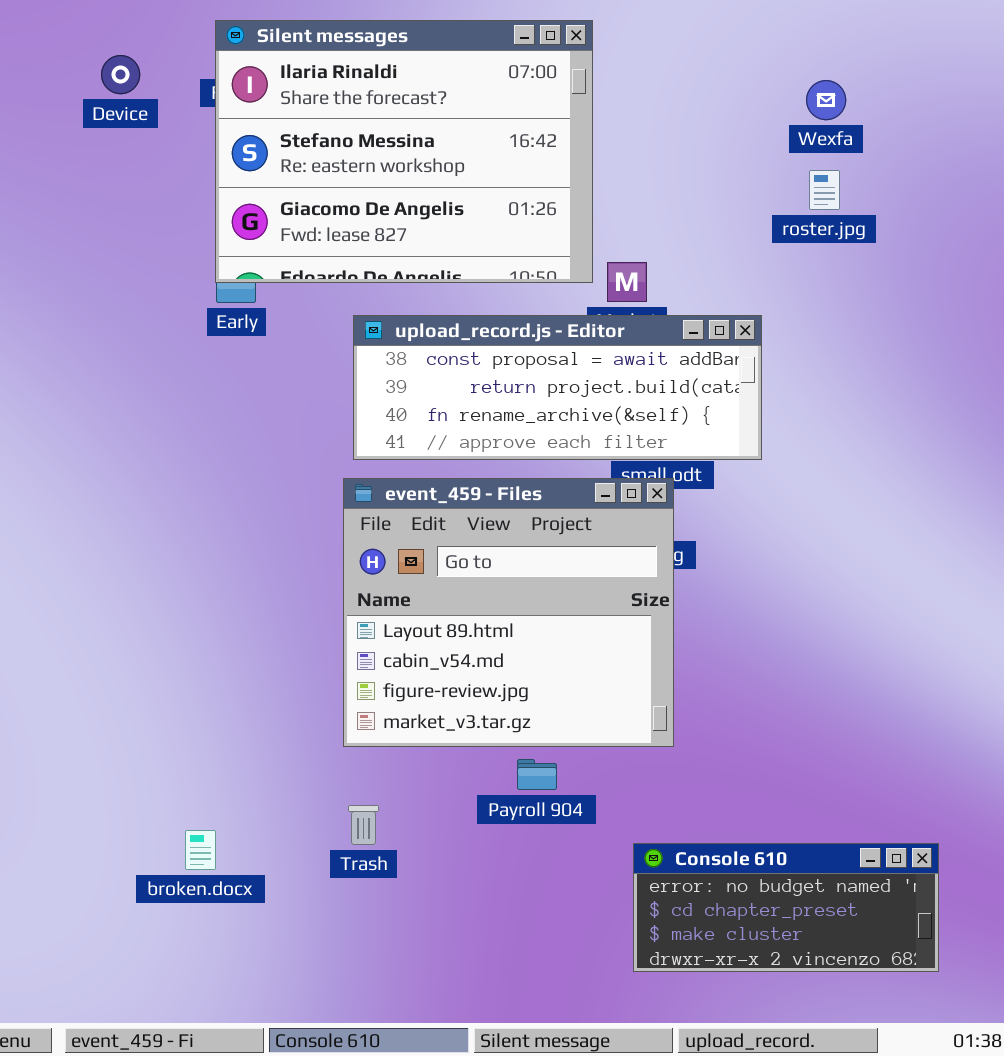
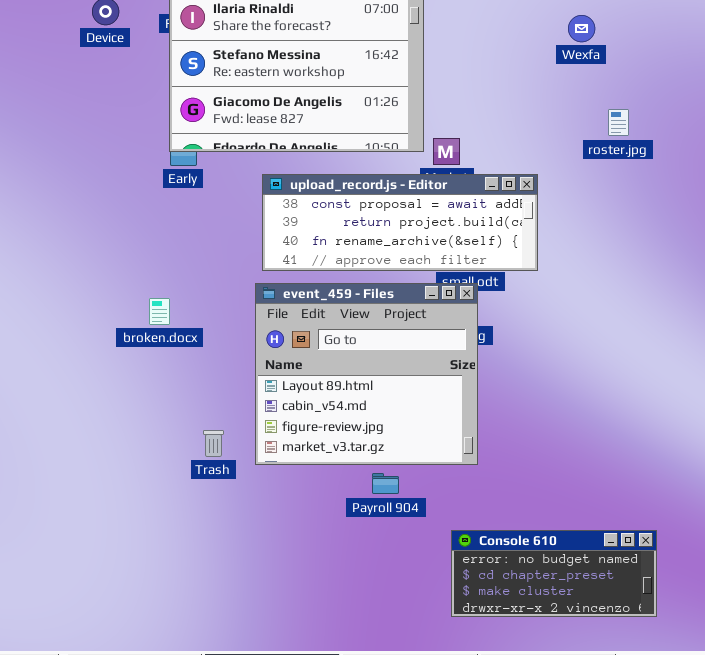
roster.jpg: [809,170,840,210] -> [608,109,629,136], moved
Trash: [348,805,379,845] -> [203,430,224,457], moved
broken.docx: [185,830,216,870] -> [149,298,170,325], moved

